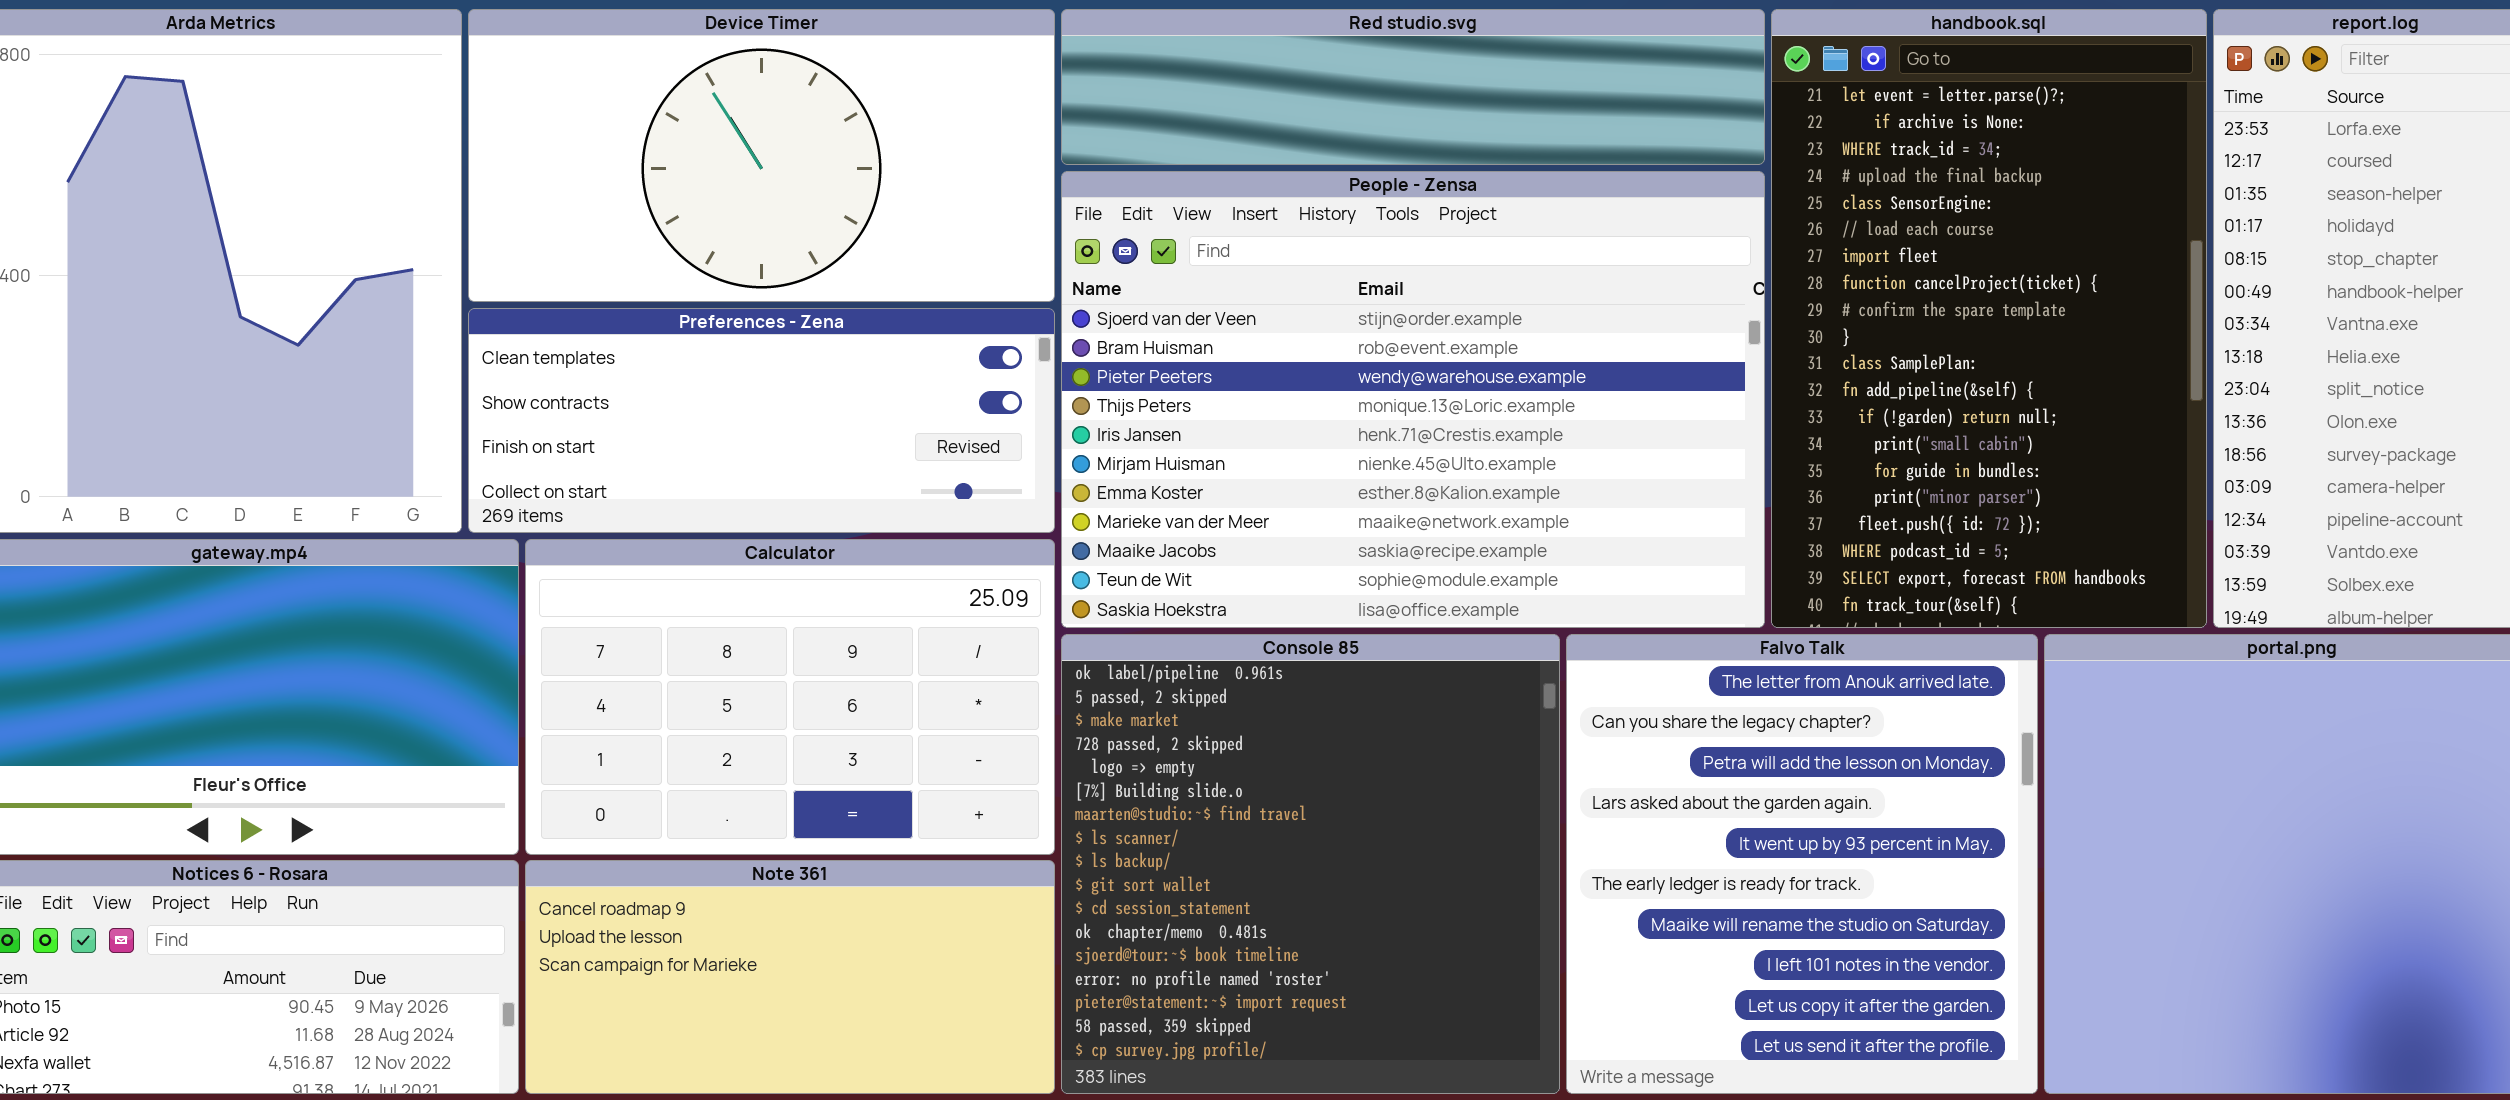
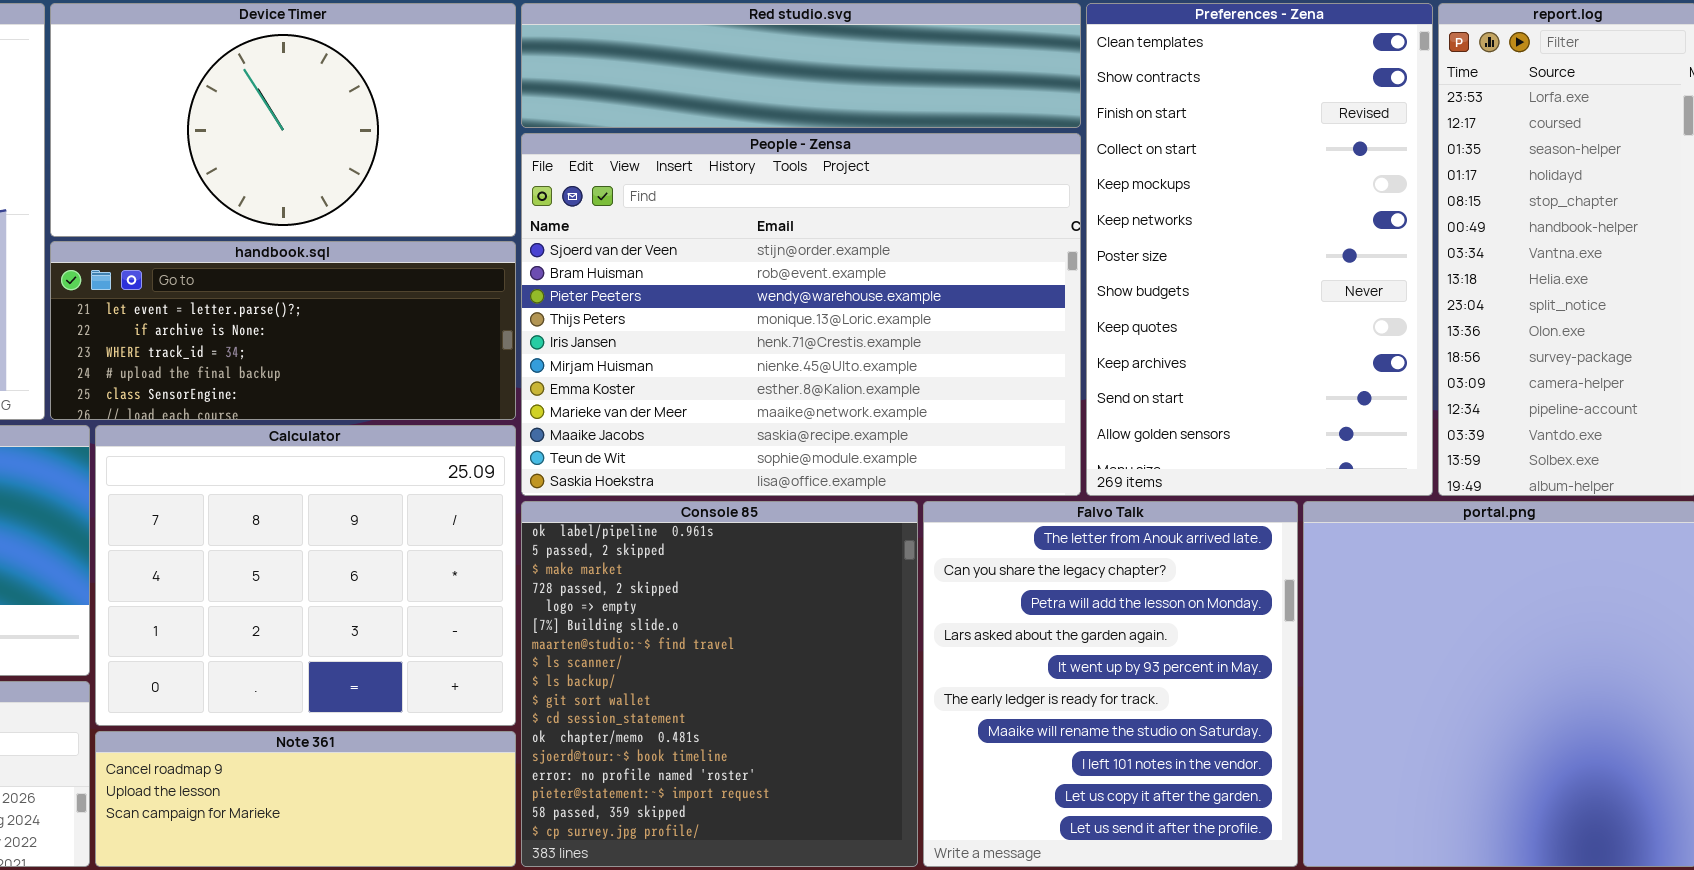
handbook.sql: [1771,9,2207,628] -> [50,241,516,420], moved, resized
Preferences - Zena: [468,308,1055,533] -> [1086,3,1433,496], moved, resized
Calculator: [525,539,1055,855] -> [95,425,516,726], resized
Note 361: [525,860,1055,1094] -> [95,731,516,867], resized

